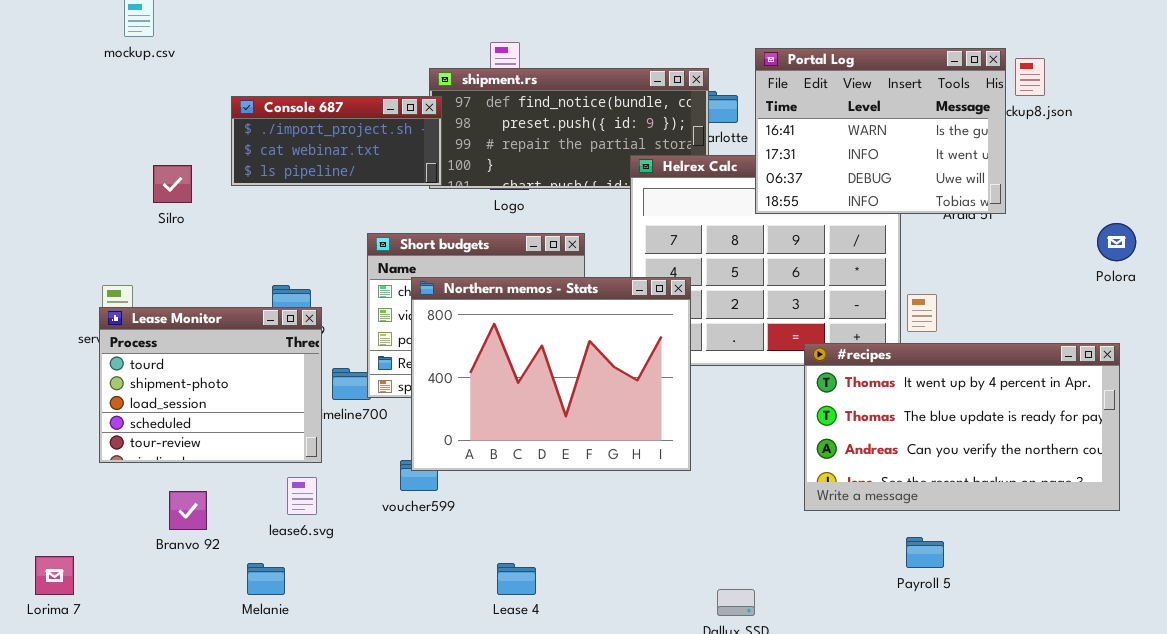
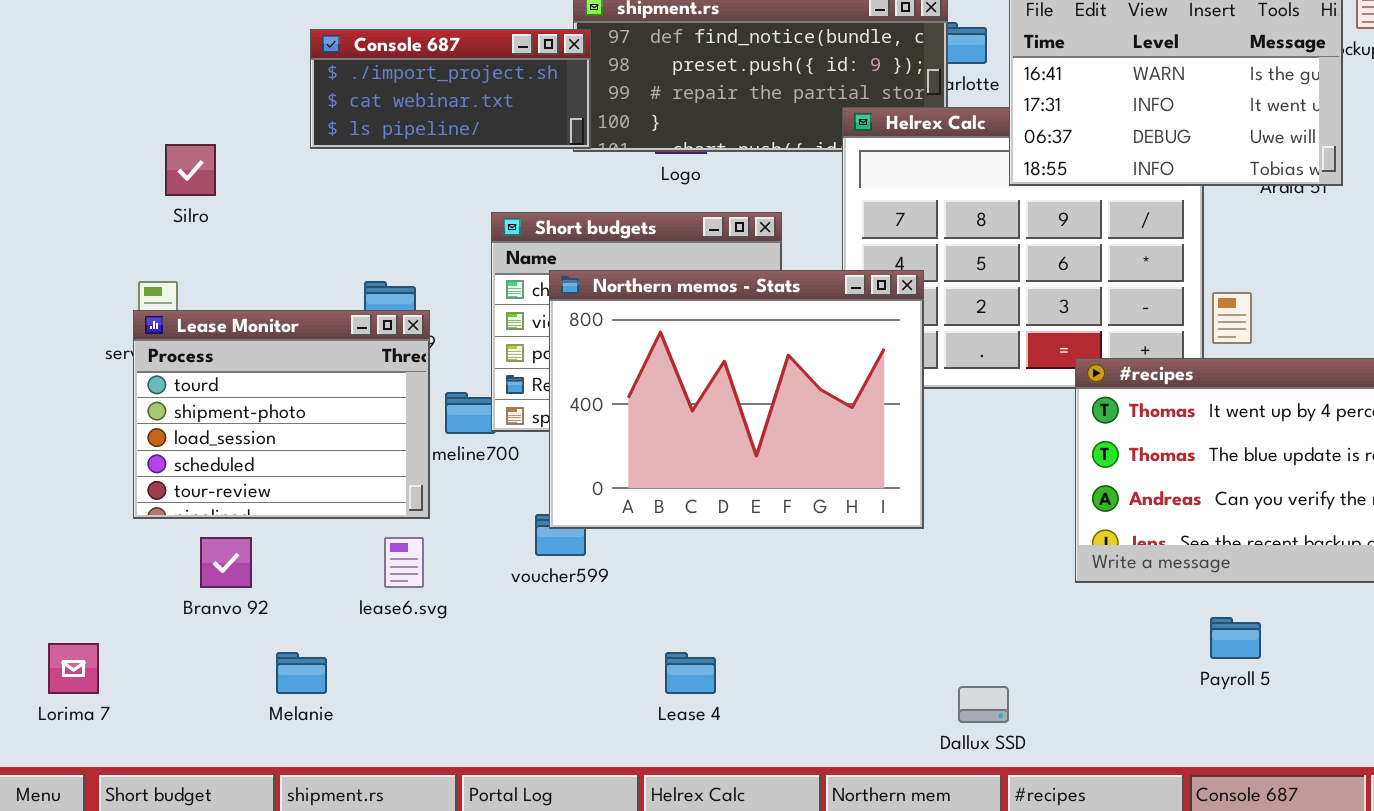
Silro: [153,165,192,203] -> [165,144,216,196], moved
Branvo 92: [169,491,207,530] -> [200,537,252,588], moved
Melanie: [247,563,285,595] -> [276,652,327,694], moved

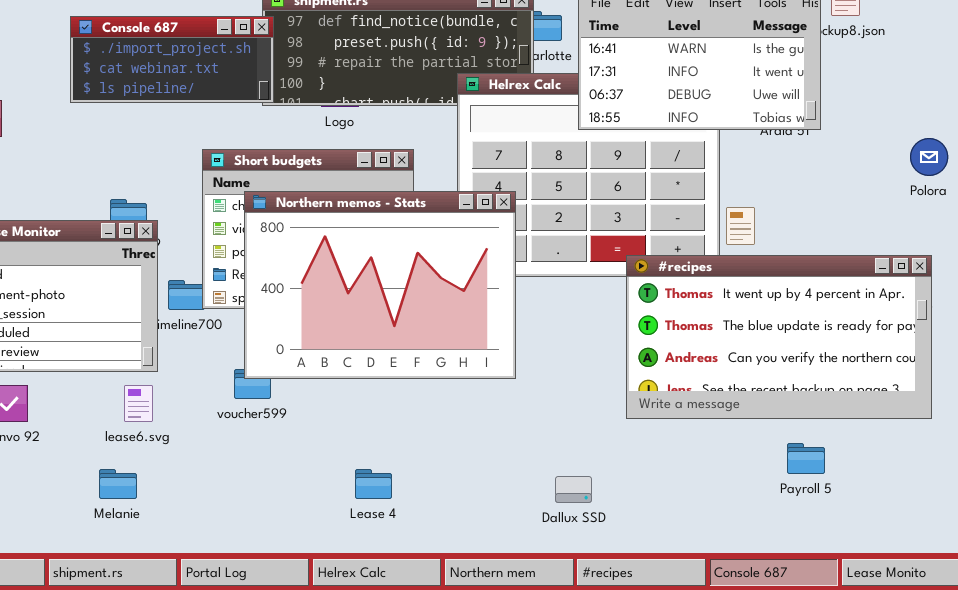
Payroll 5: [1210,617,1261,659] -> [787,443,825,474], moved
Melanie: [276,652,327,694] -> [99,469,137,499], moved
Lease 4: [665,652,716,694] -> [355,469,392,499], moved
Dallux SSD: [958,686,1009,723] -> [555,476,592,503], moved

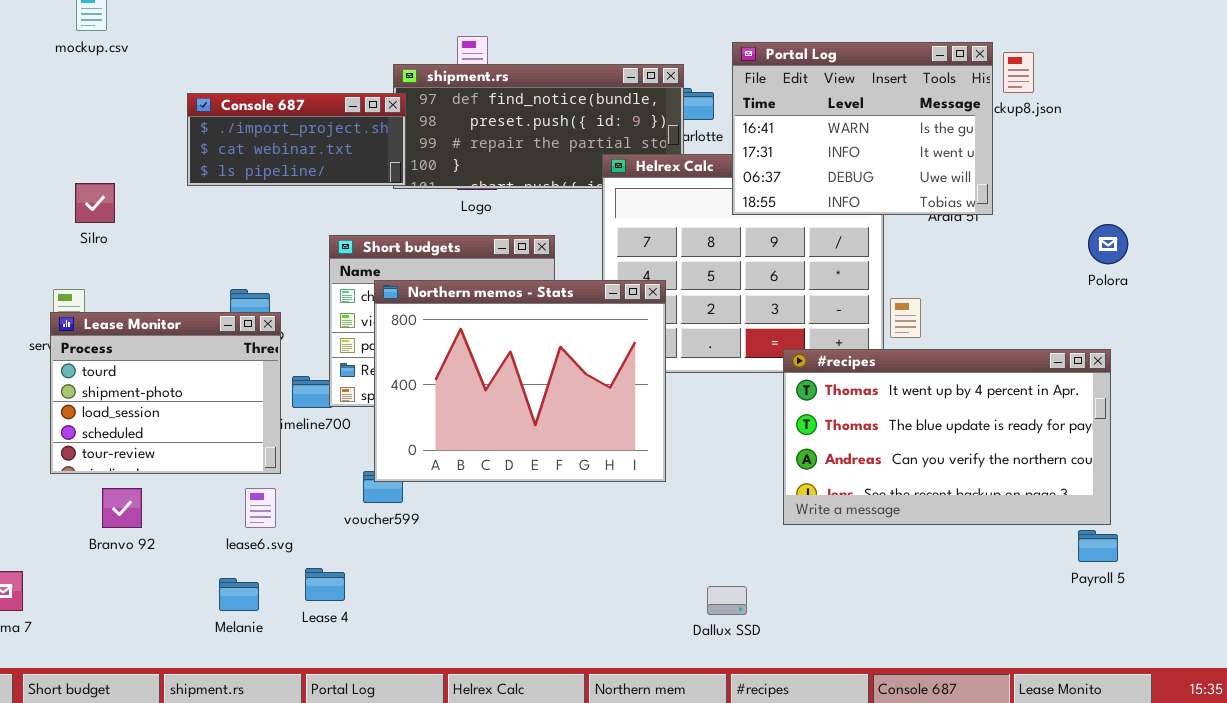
Payroll 5: [787,443,825,474] -> [1078,530,1118,562], moved
Lease 4: [355,469,392,499] -> [305,568,345,601], moved

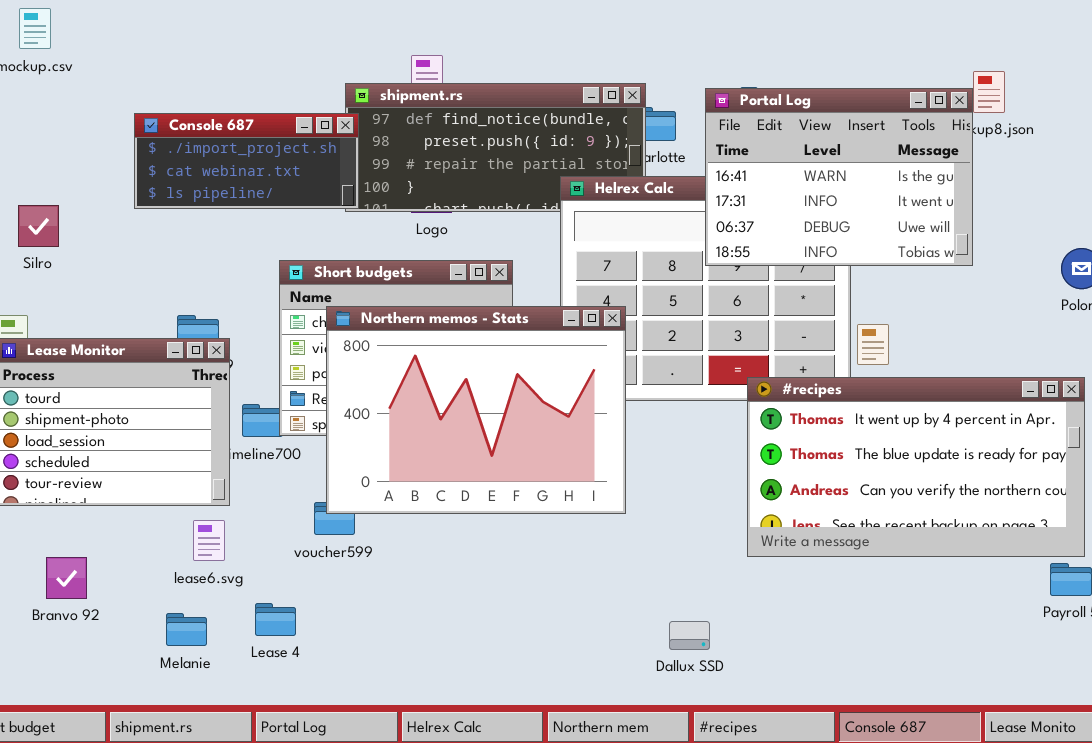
Portal Log: [732,42,993,215] -> [705,88,973,266], moved
Branvo 92: [102,488,142,528] -> [46,557,87,599], moved

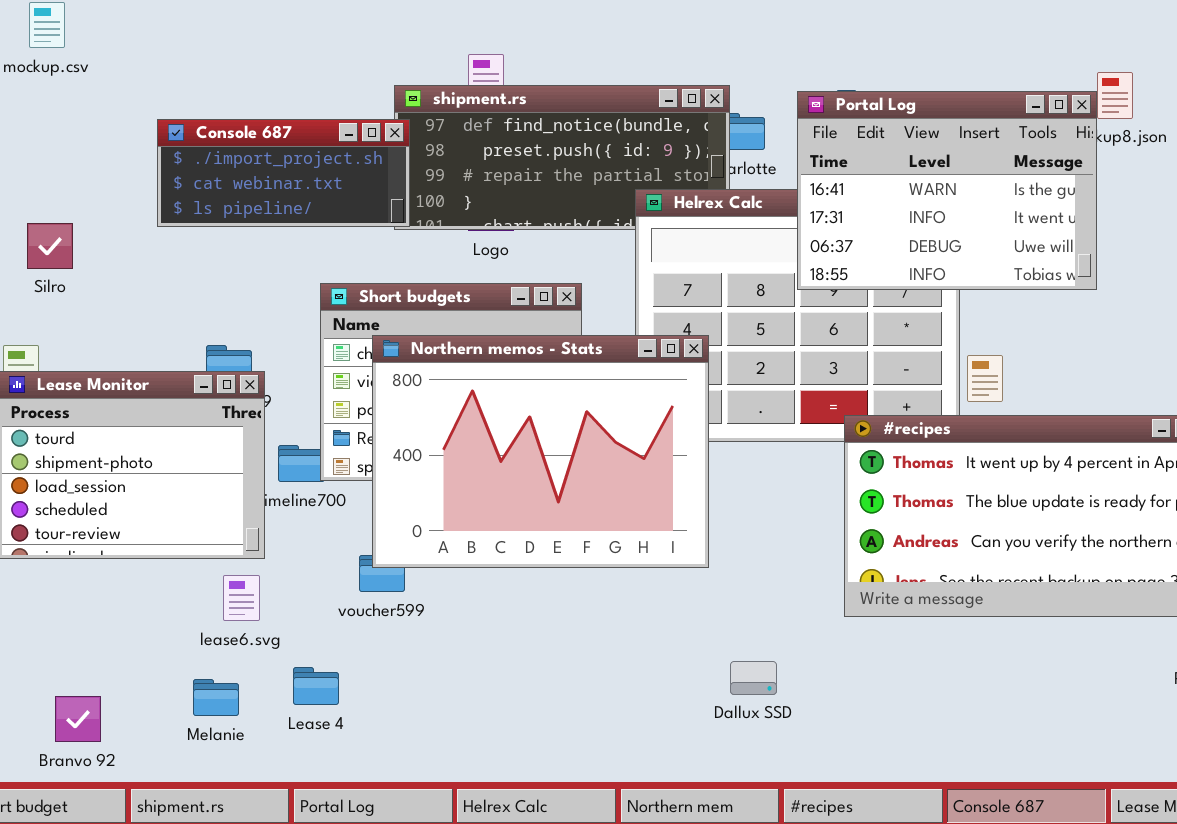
Branvo 92: [46,557,87,599] -> [55,696,101,742], moved
Dallux SSD: [669,621,710,650] -> [730,661,777,695], moved

